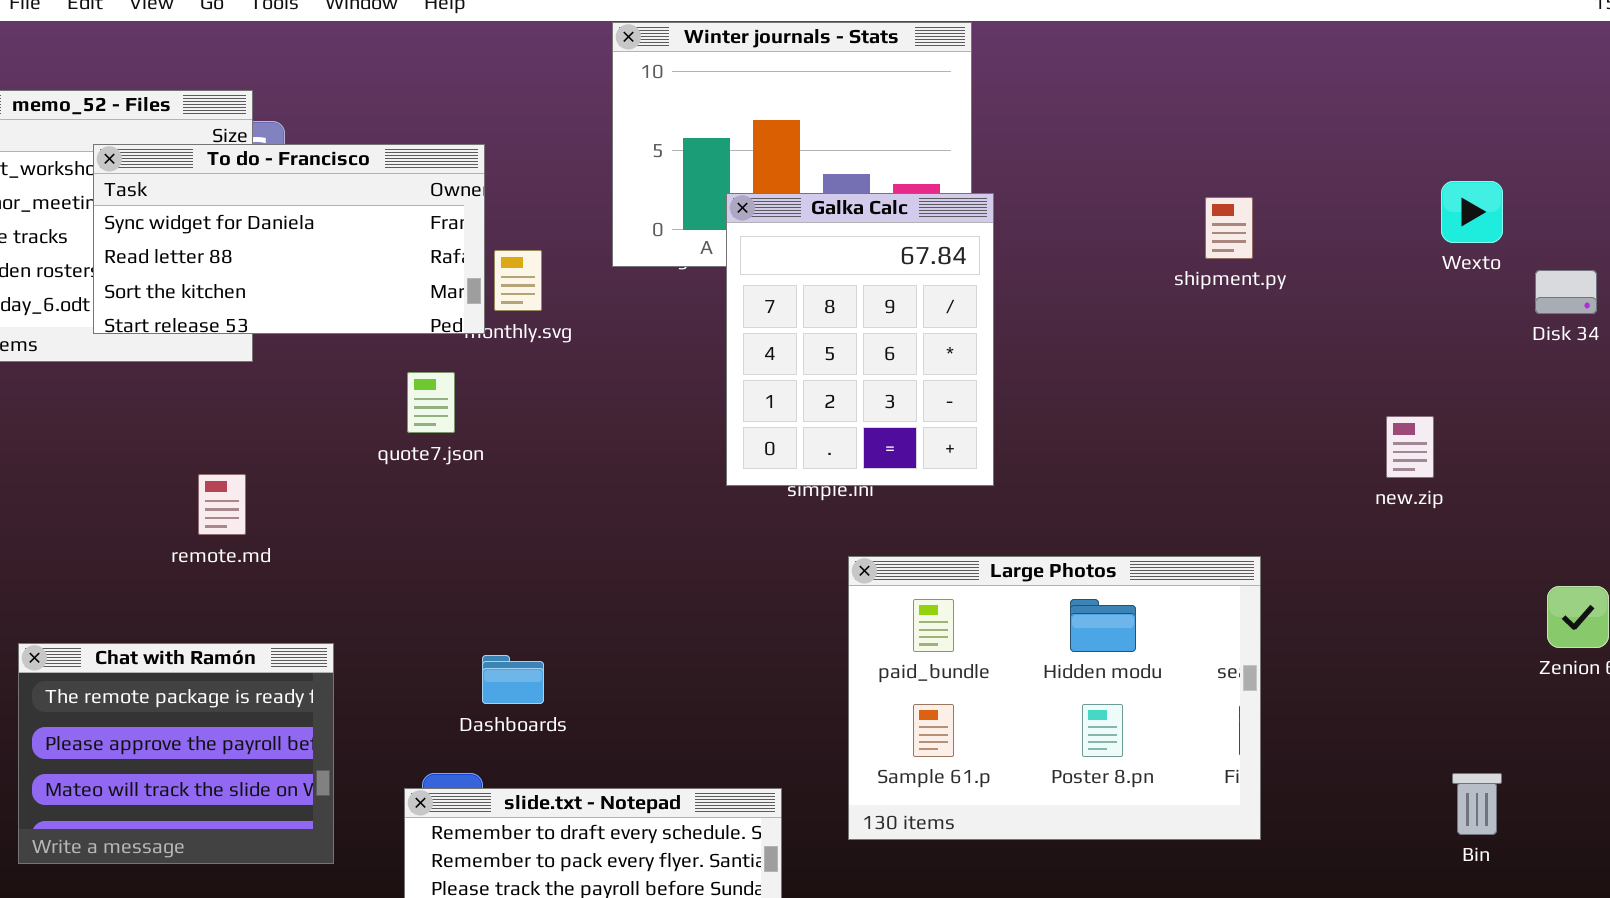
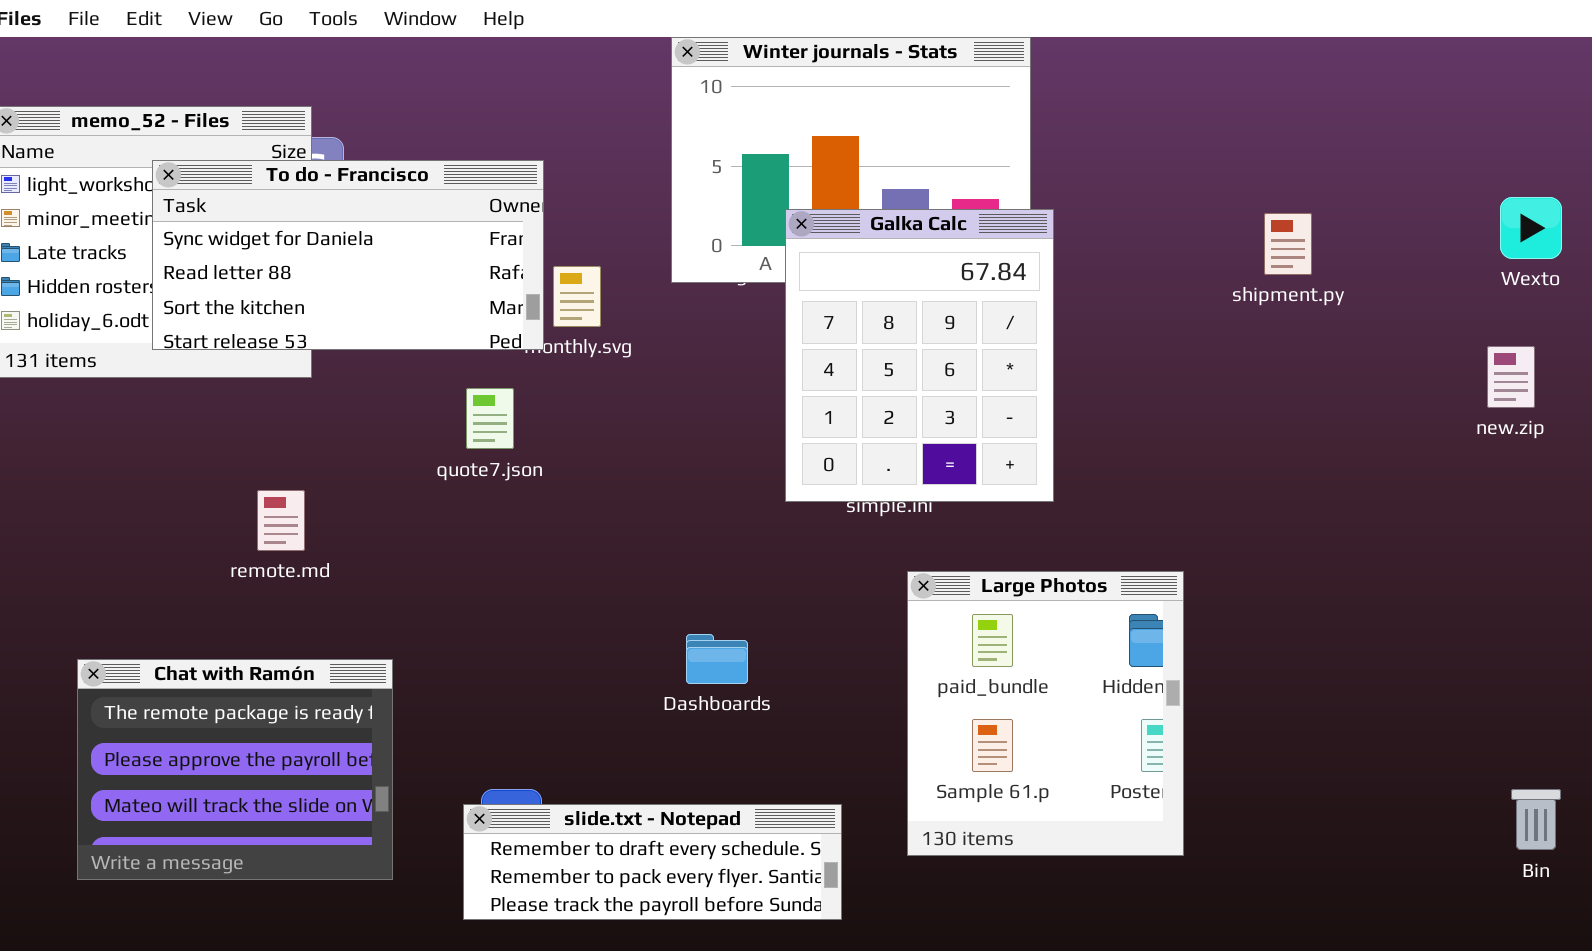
new.zip: [1386,416,1434,478] -> [1487,346,1535,408], moved
Large Photos: [848,556,1261,840] -> [907,571,1184,856], resized
Dashboards: [482,655,544,704] -> [686,634,748,684], moved

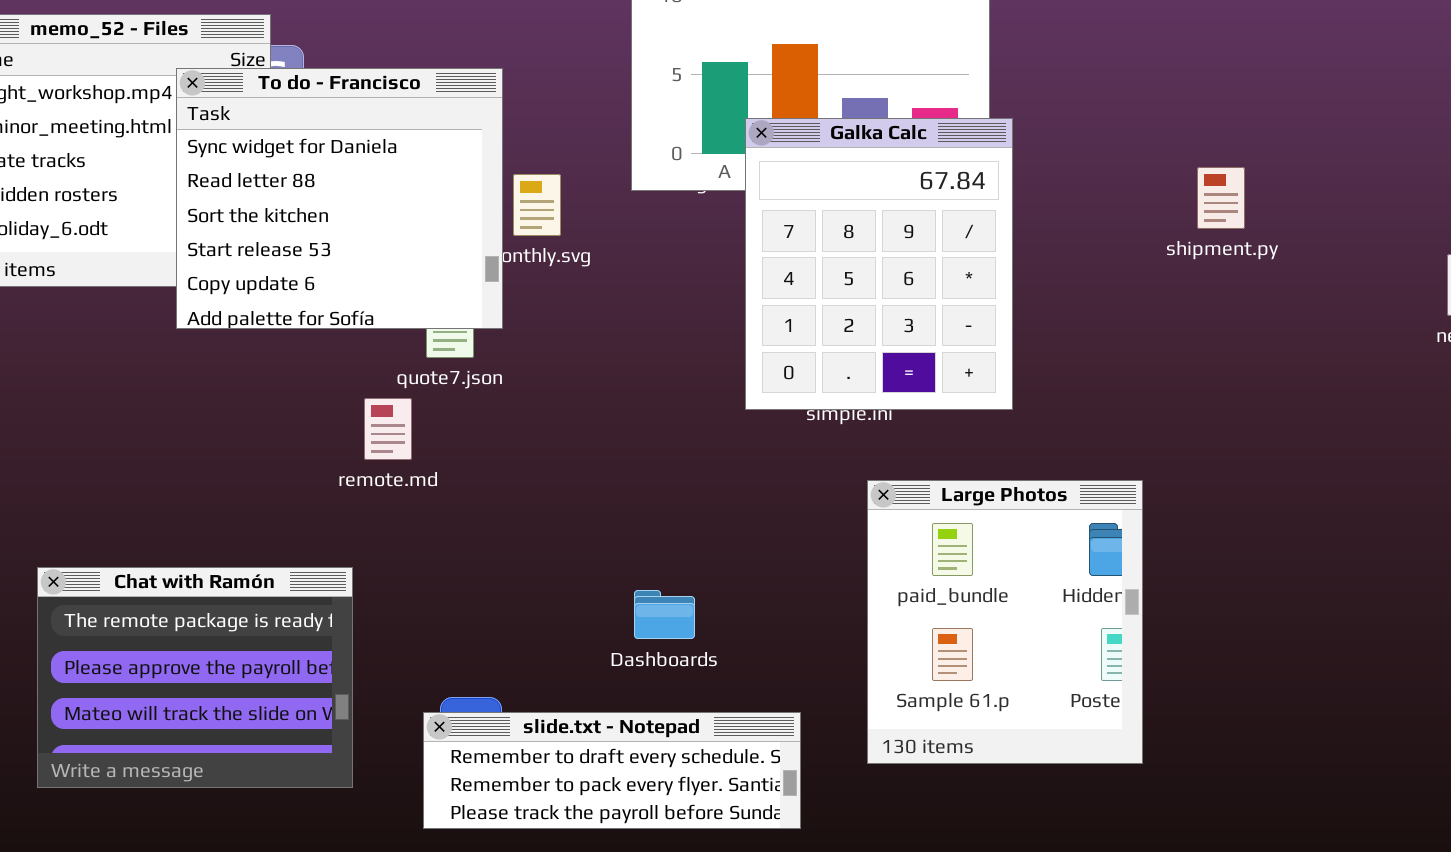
To do - Francisco: [152,160,544,350] -> [176,68,503,329], resized
shipment.py: [1264,213,1312,275] -> [1197,167,1245,229], moved
remote.md: [257,490,305,551] -> [364,398,412,460], moved
Dashboards: [686,634,748,684] -> [634,590,695,639], moved

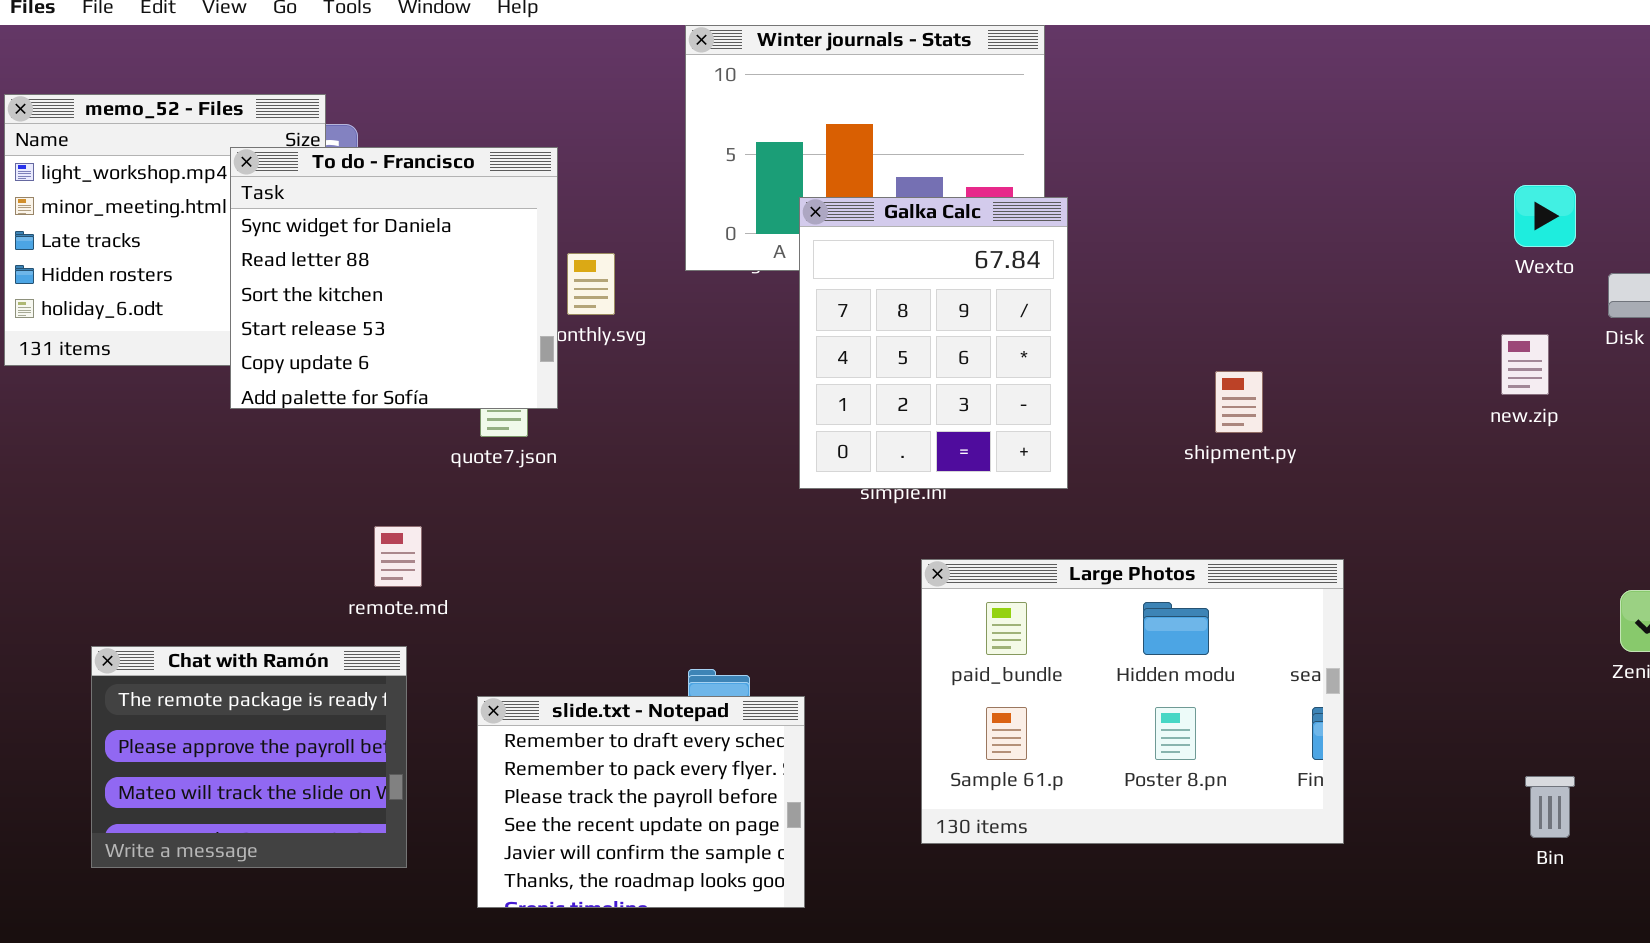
shipment.py: [1197,167,1245,229] -> [1215,371,1263,433], moved
remote.md: [364,398,412,460] -> [374,526,422,587], moved
Large Photos: [867,480,1143,764] -> [921,559,1344,844], resized
slide.txt - Notepad: [423,712,801,829] -> [477,696,805,908], resized

